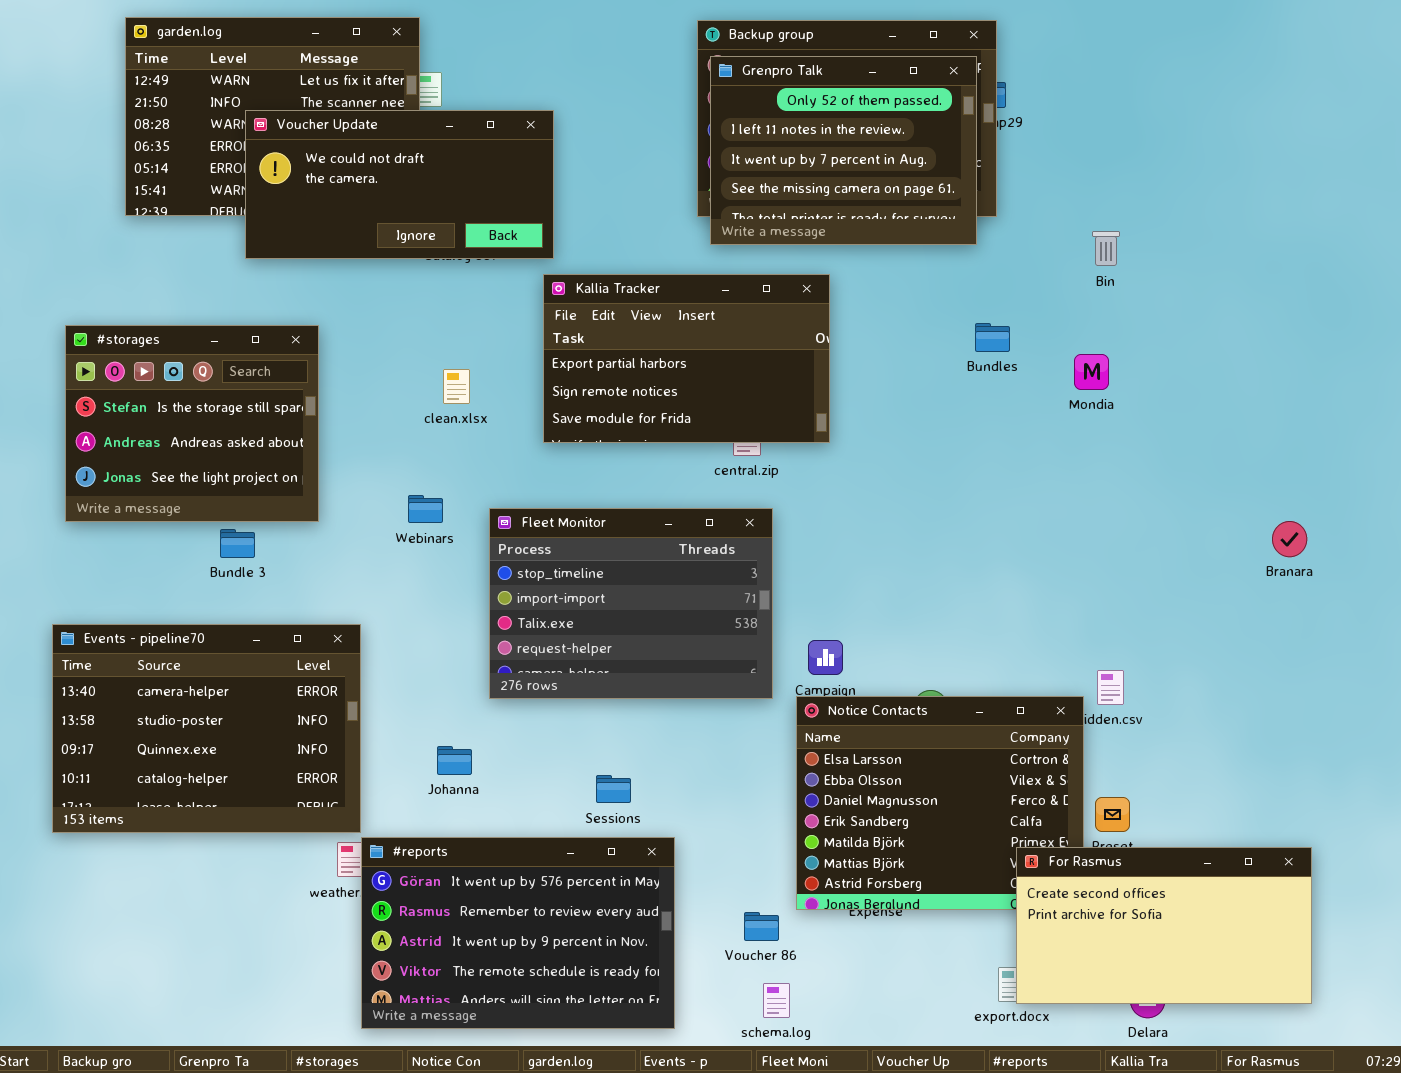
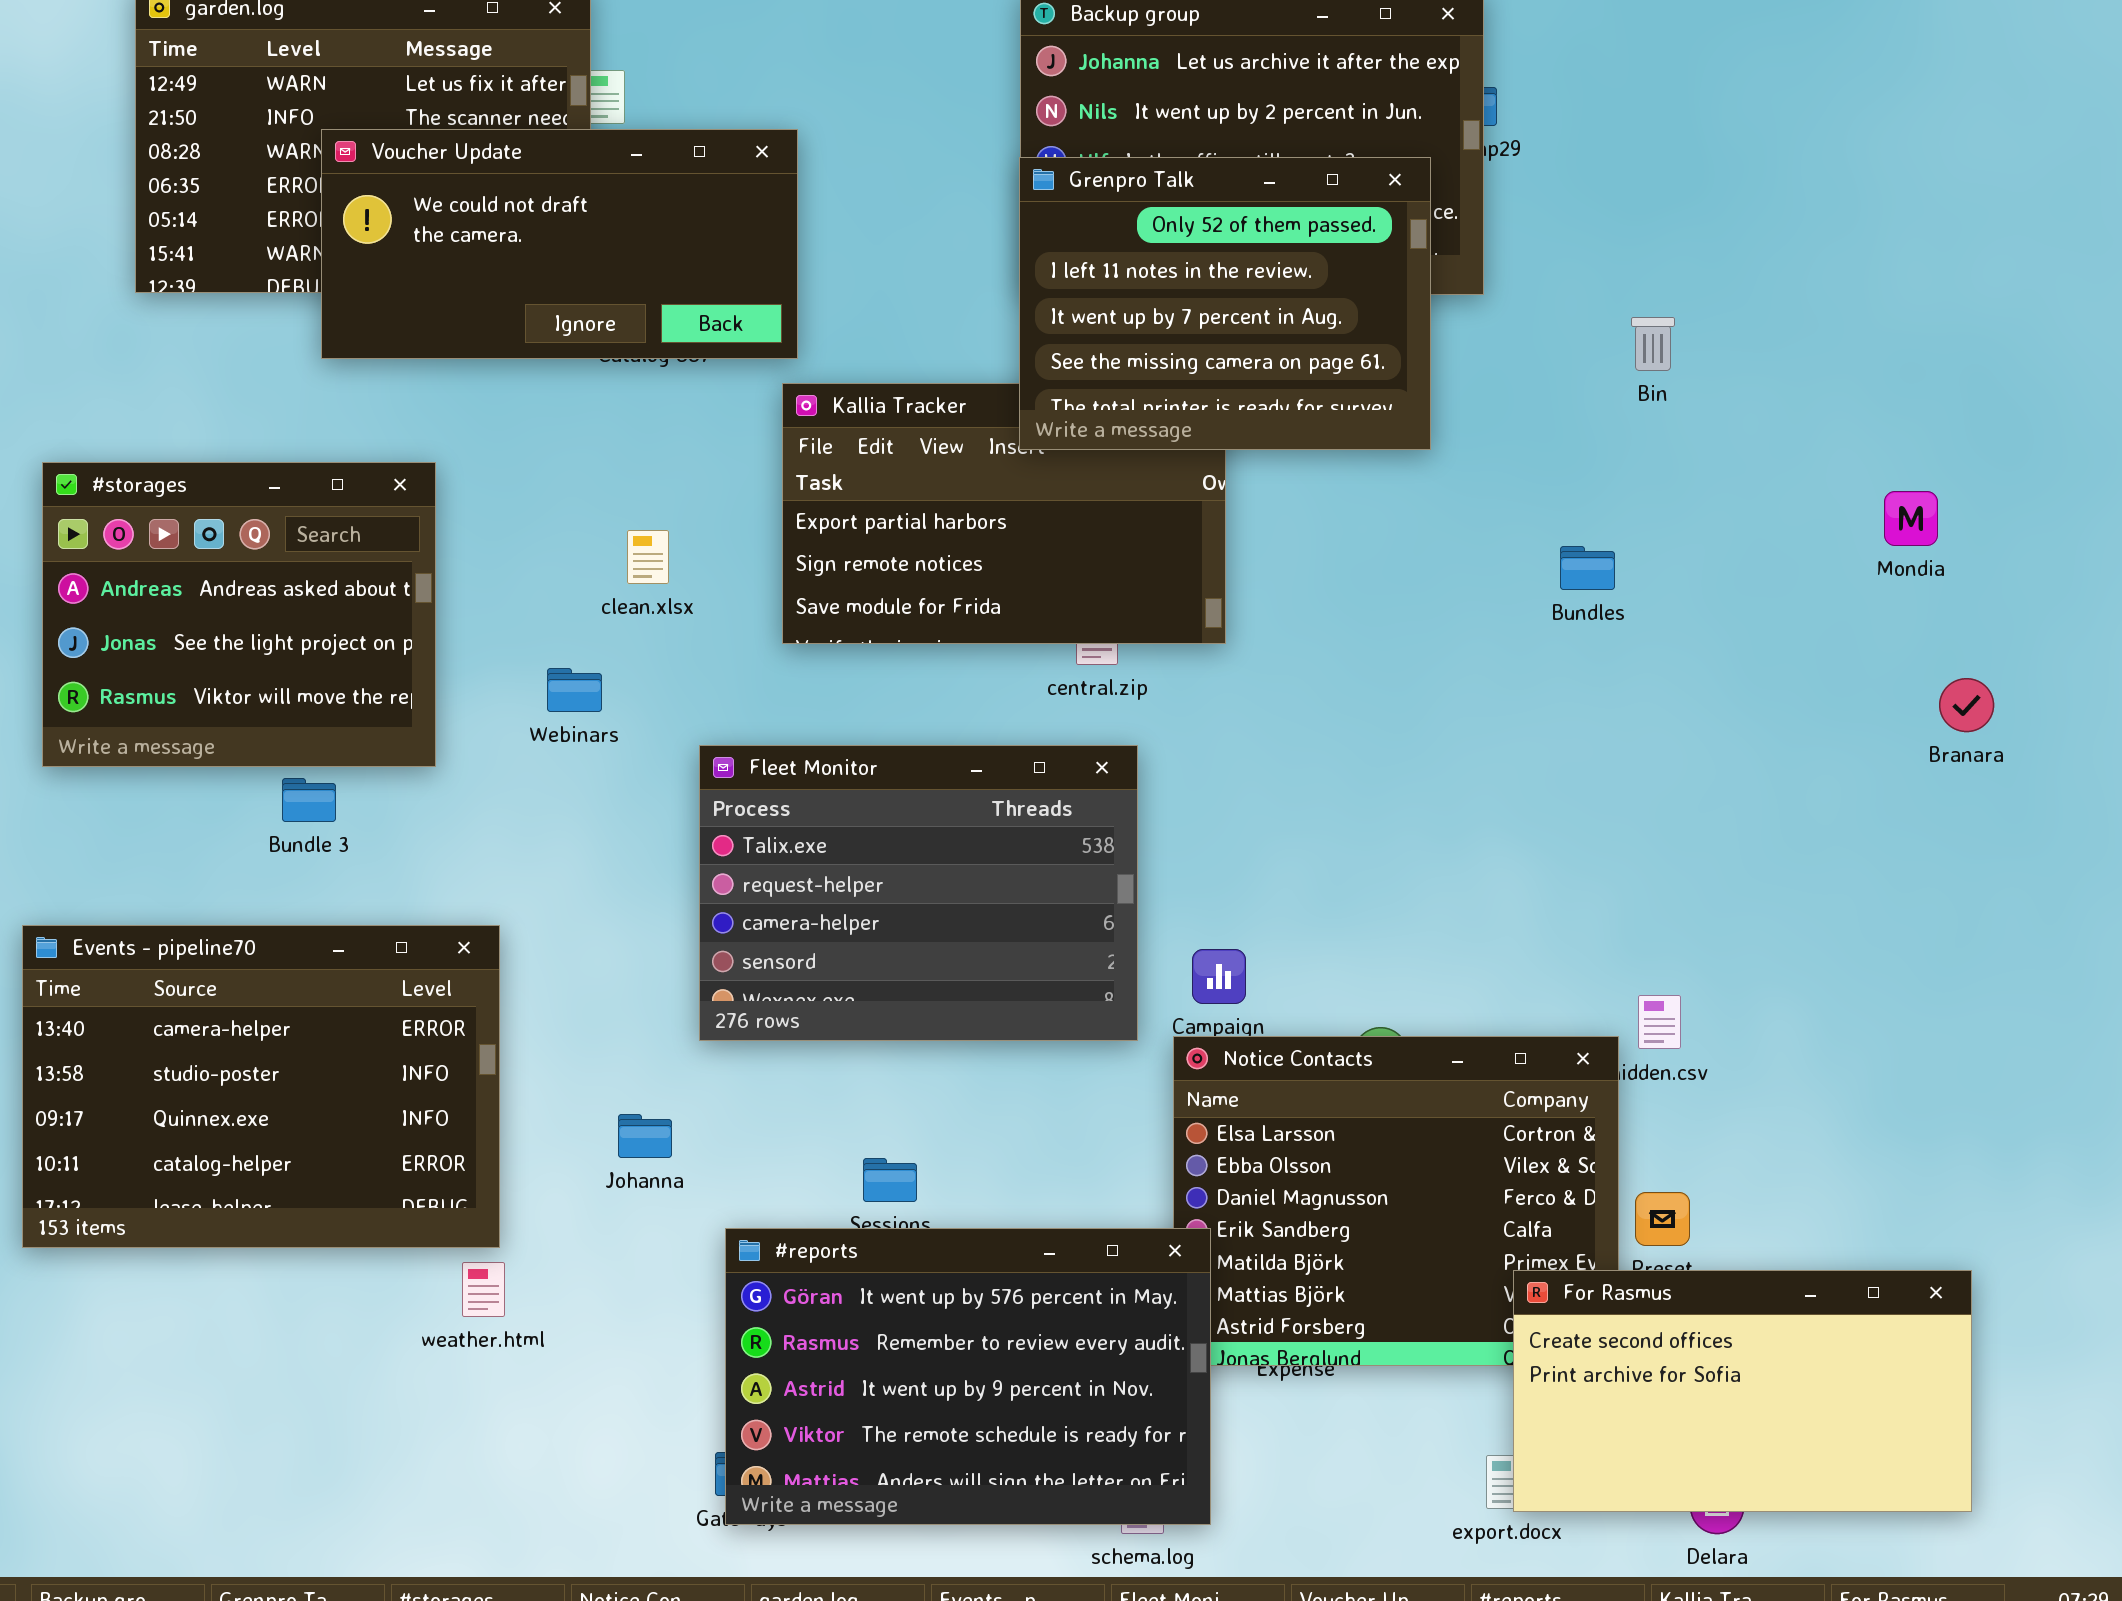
Grenpro Talk: [710,56,977,245] -> [1019,157,1431,450], moved
Bundles: [975,323,1010,352] -> [1560,546,1615,590], moved
#storages: [65,325,319,522] -> [42,462,436,767], scrolled down 1 row
Mondia: [1074,354,1109,390] -> [1884,491,1938,546], moved
Webinars: [408,495,443,523] -> [547,668,602,712], moved
Fleet Monitor: [489,508,773,699] -> [699,745,1138,1041], scrolled down 2 rows
Branara: [1272,521,1307,557] -> [1939,678,1994,732], moved
#reports: [361,837,675,1029] -> [725,1228,1211,1525], moved

